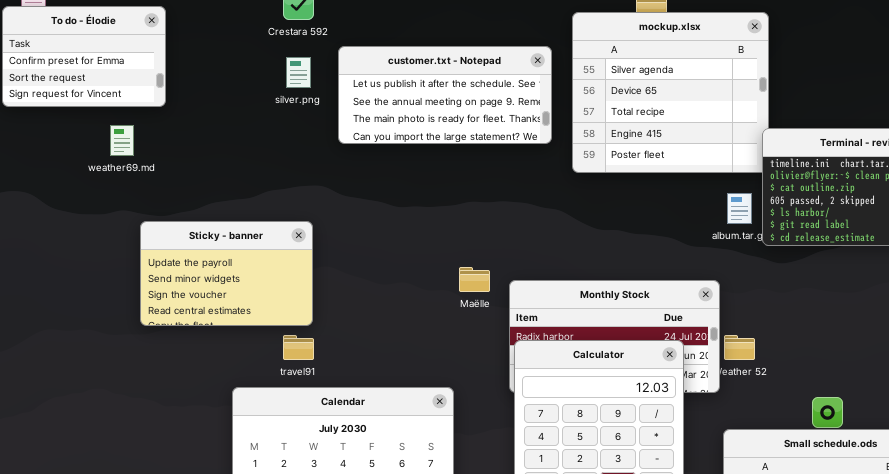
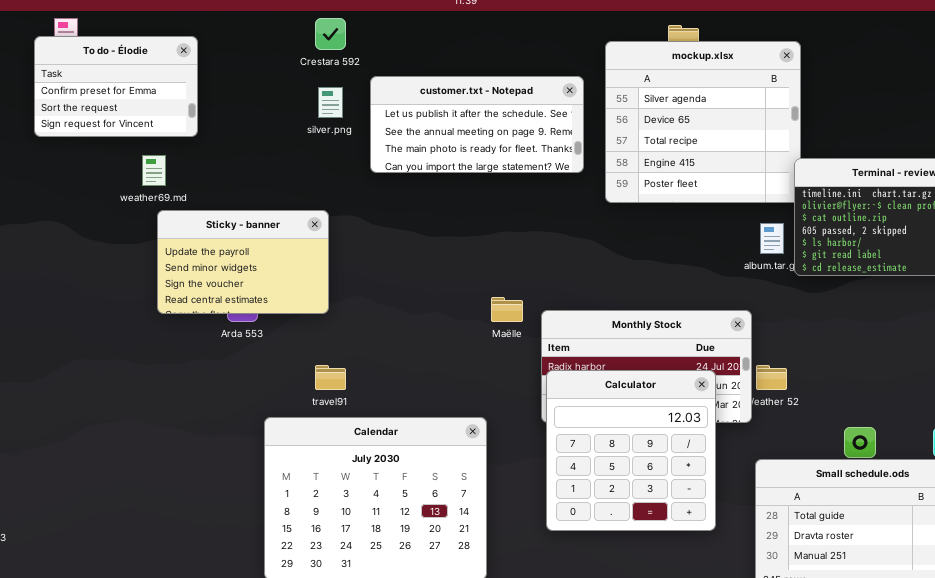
Sticky - banner: [140,221,313,326] -> [157,210,329,314], moved

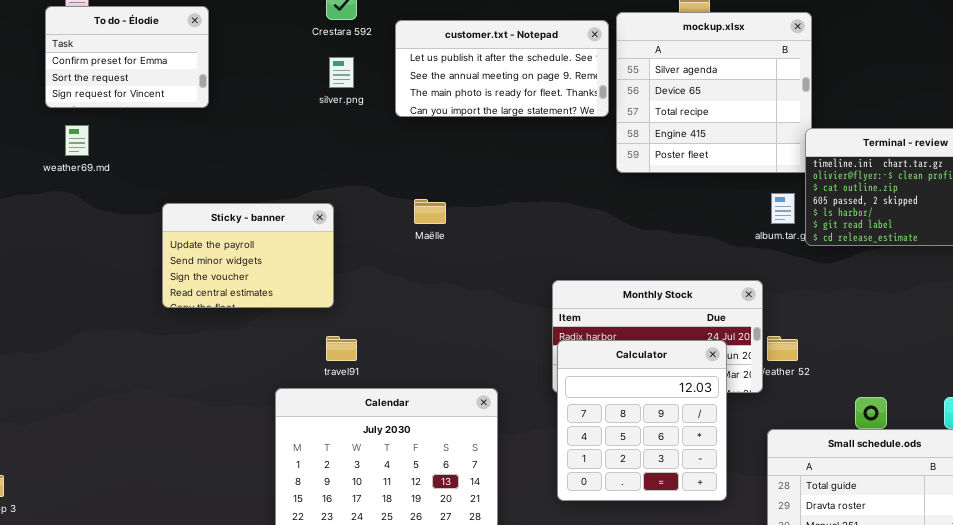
customer.txt - Notepad: [370,76,584,173] -> [395,20,609,117], moved
weather69.md: [142,155,166,186] -> [65,125,89,156], moved
Sticky - banner: [157,210,329,314] -> [162,203,334,308], moved
Maëlle: [491,297,523,322] -> [414,199,446,224], moved

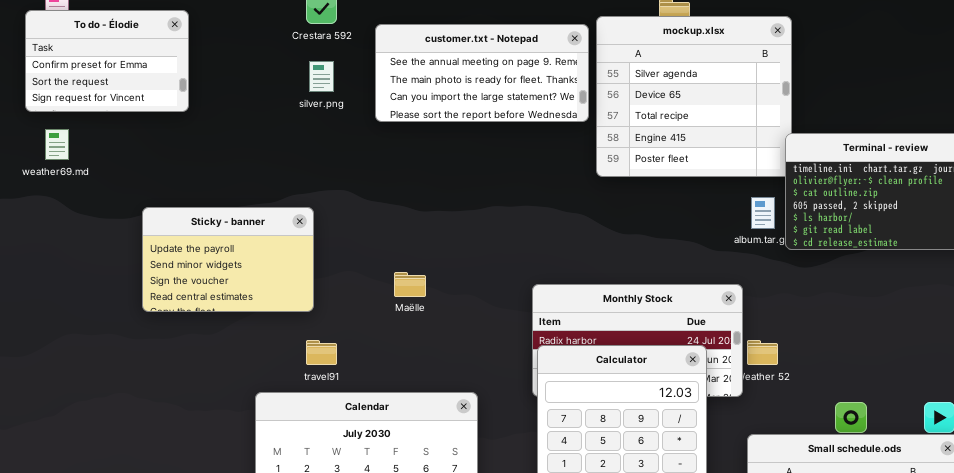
customer.txt - Notepad: [395,20,609,117] -> [375,24,589,122], scrolled down 1 row
Maëlle: [414,199,446,224] -> [394,272,426,297], moved

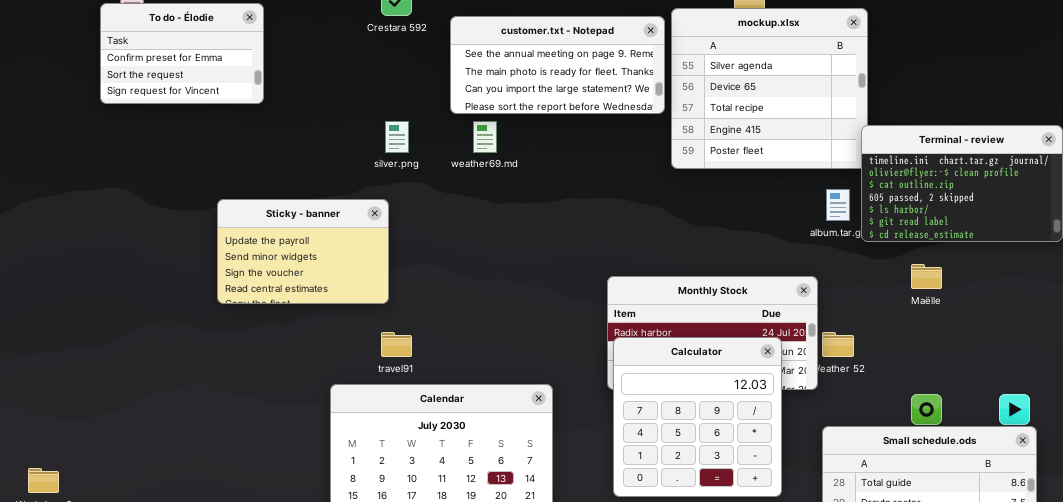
silver.png: [309,61,334,92] -> [385,121,409,153], moved
weather69.md: [45,129,69,160] -> [473,121,497,153], moved
Maëlle: [394,272,426,297] -> [911,264,942,289], moved

